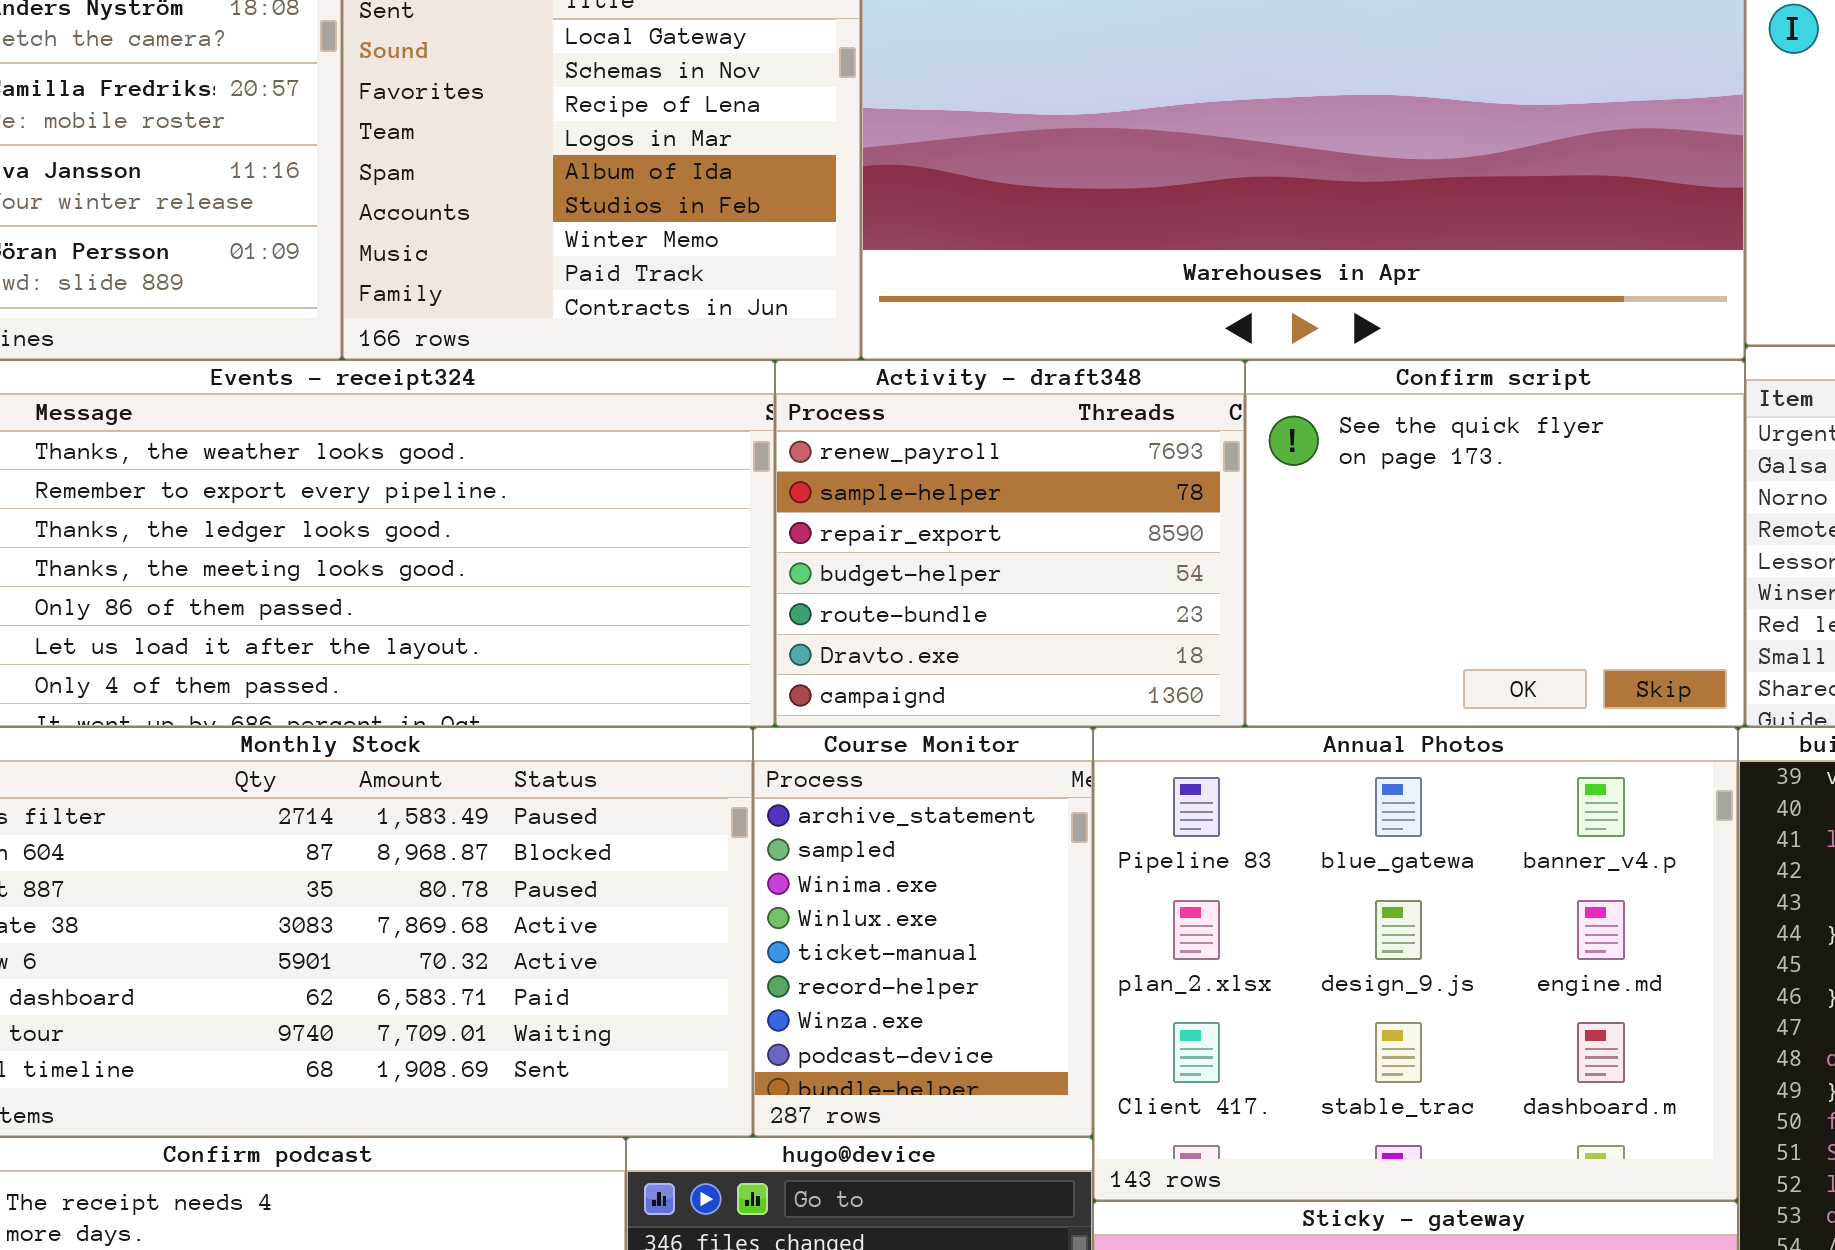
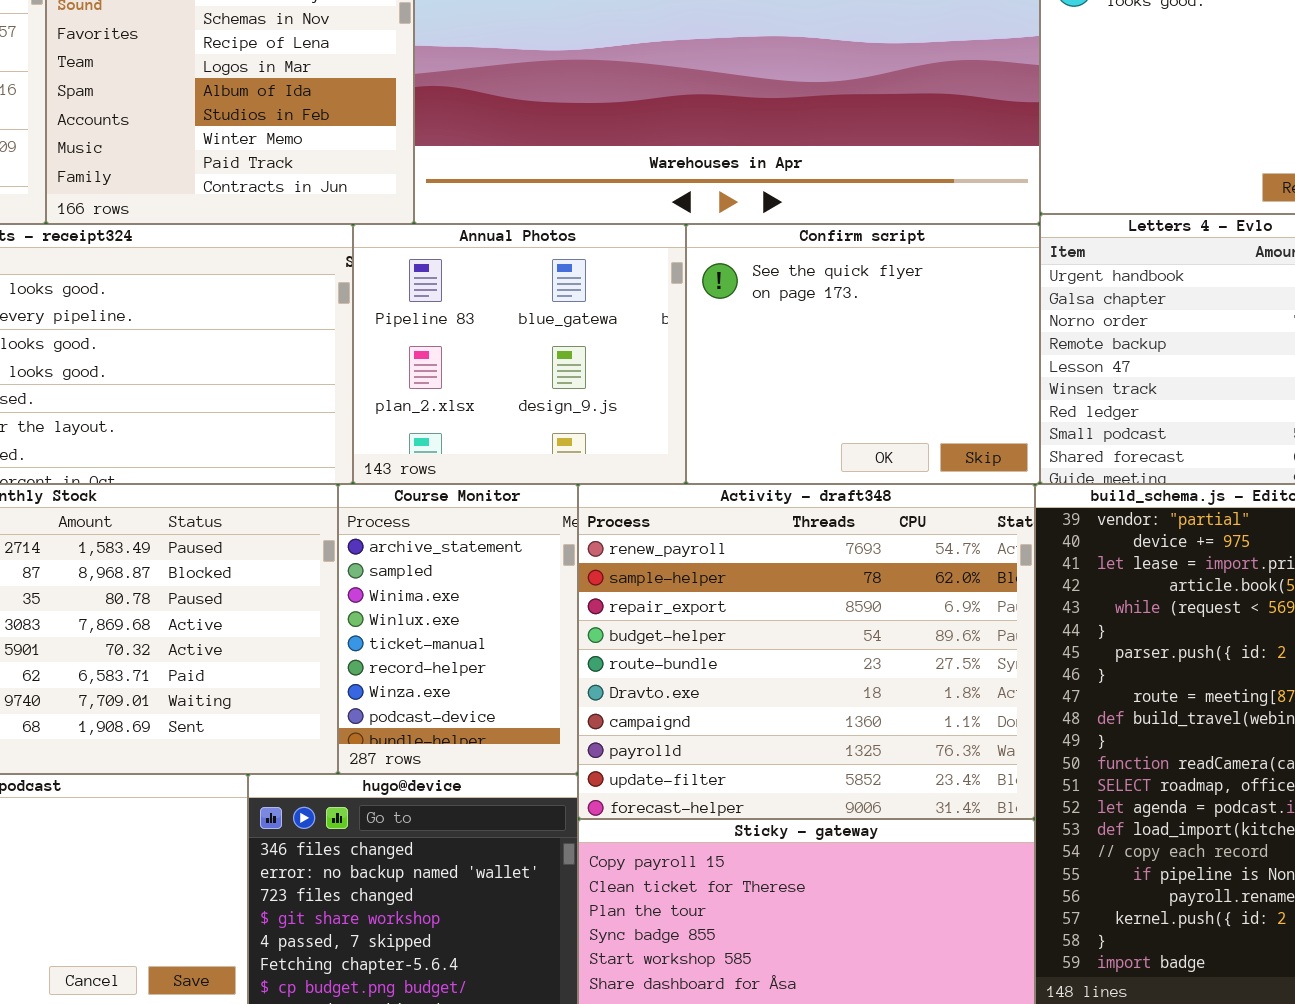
Activity - draft348: [775,360,1245,727] -> [578,484,1035,819], moved, resized
Annual Photos: [1093,727,1738,1201] -> [353,224,686,484], moved, resized

